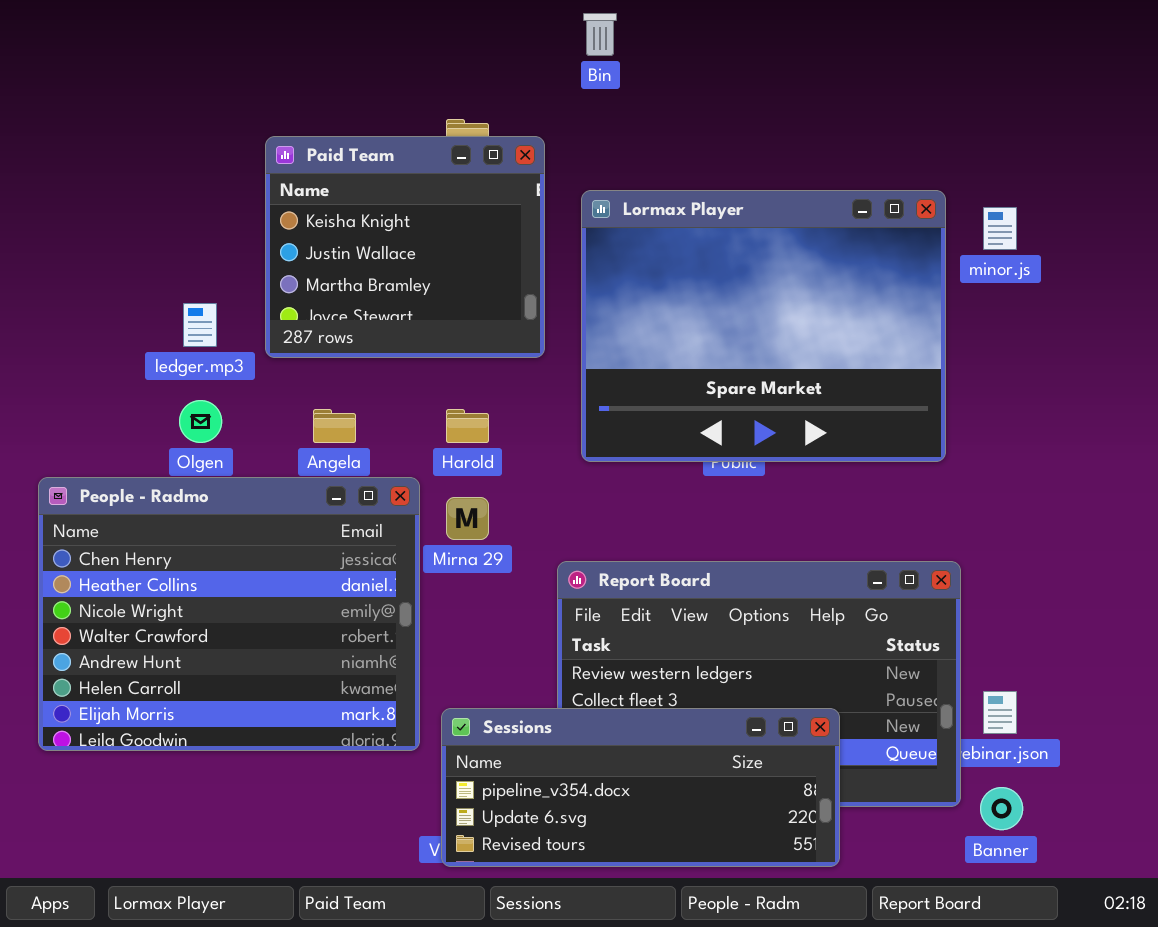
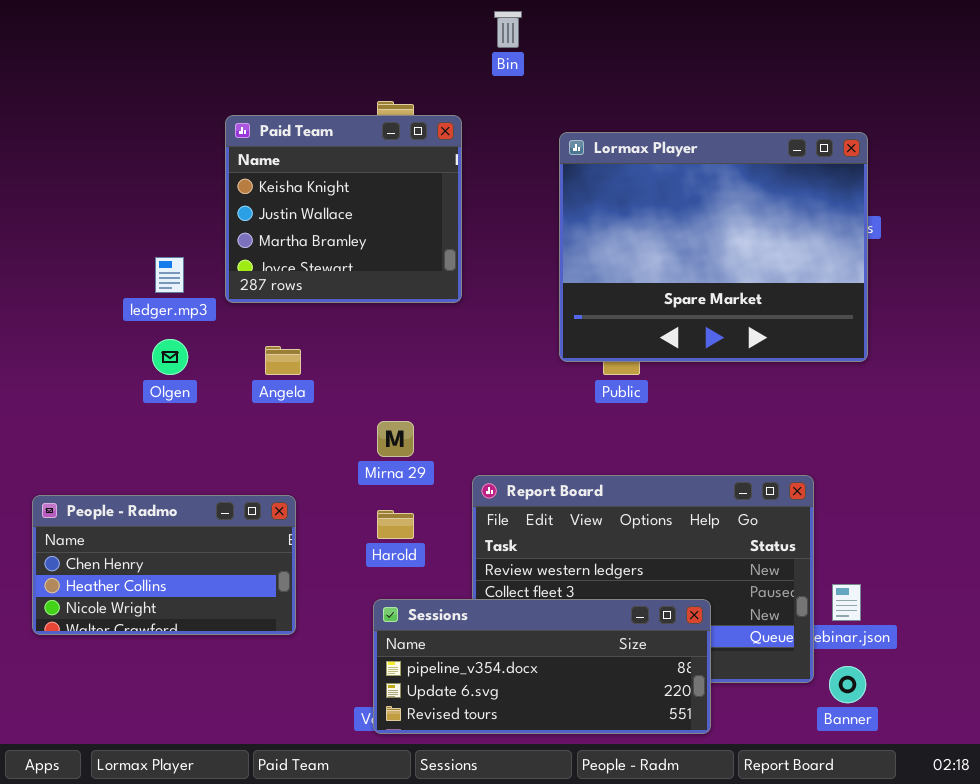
Lormax Player: [581,190,946,462] -> [559,132,868,362], moved
Harold: [446,409,489,443] -> [377,510,414,539], moved
People - Radmo: [38,477,420,751] -> [32,495,296,635], resized

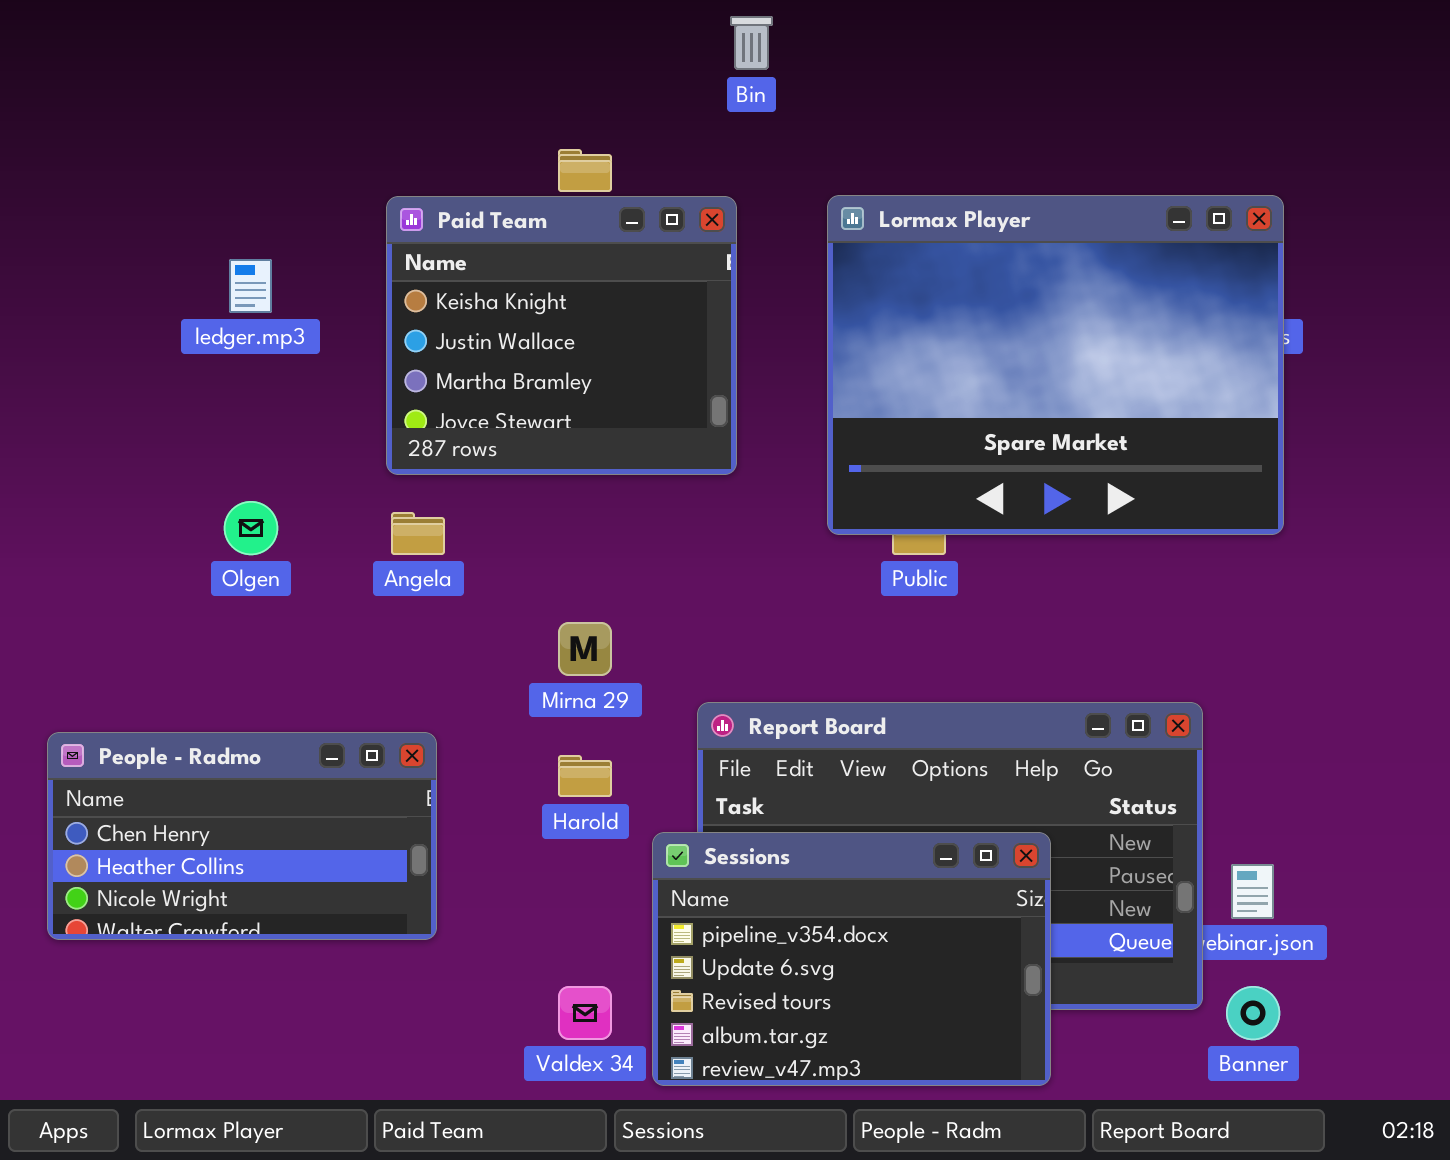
Paid Team: [225,115,462,303] -> [386,196,737,475], moved
ledger.mp3: [155,257,184,293] -> [229,259,272,313], moved
Sessions: [373,599,711,734] -> [652,832,1051,1086], resized

